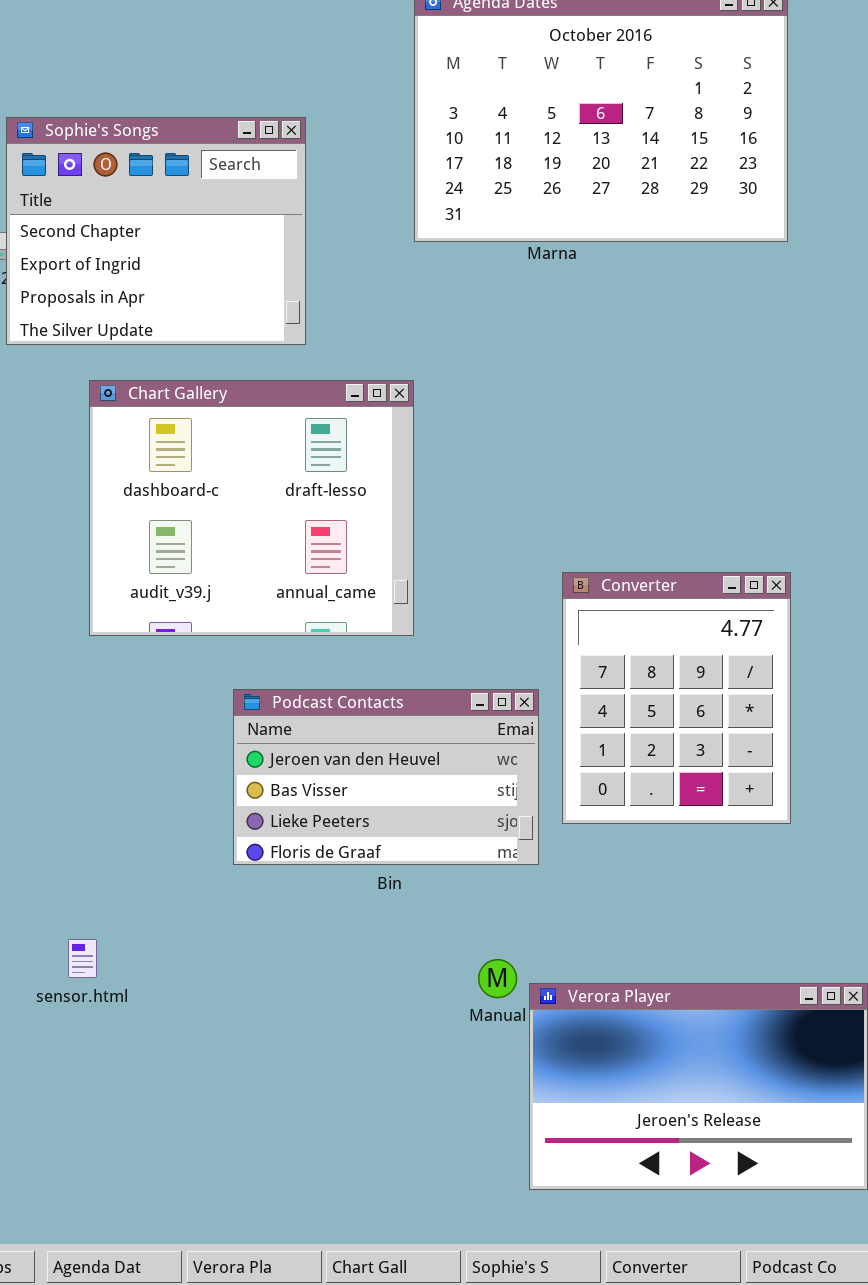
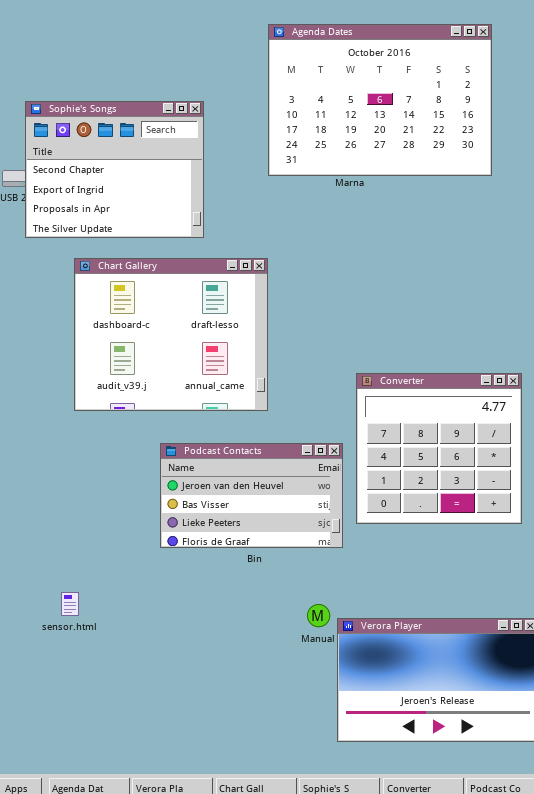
Converter: [562,572,791,824] -> [356,373,522,524], resized

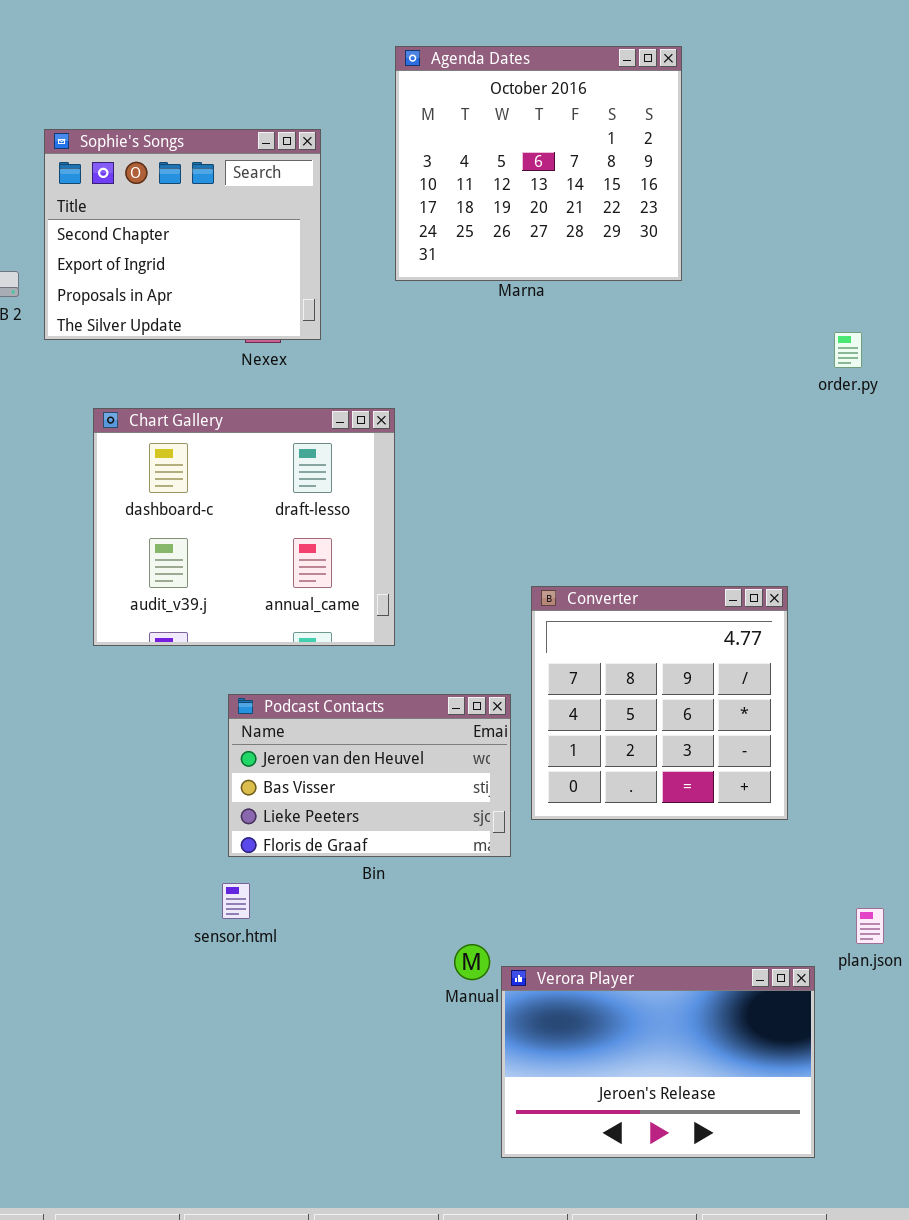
Agenda Dates: [268,24,492,176] -> [395,46,682,281], resized
Sophie's Songs: [25,101,204,238] -> [44,129,321,340], moved
sensor.html: [61,592,79,616] -> [222,883,250,919], moved

